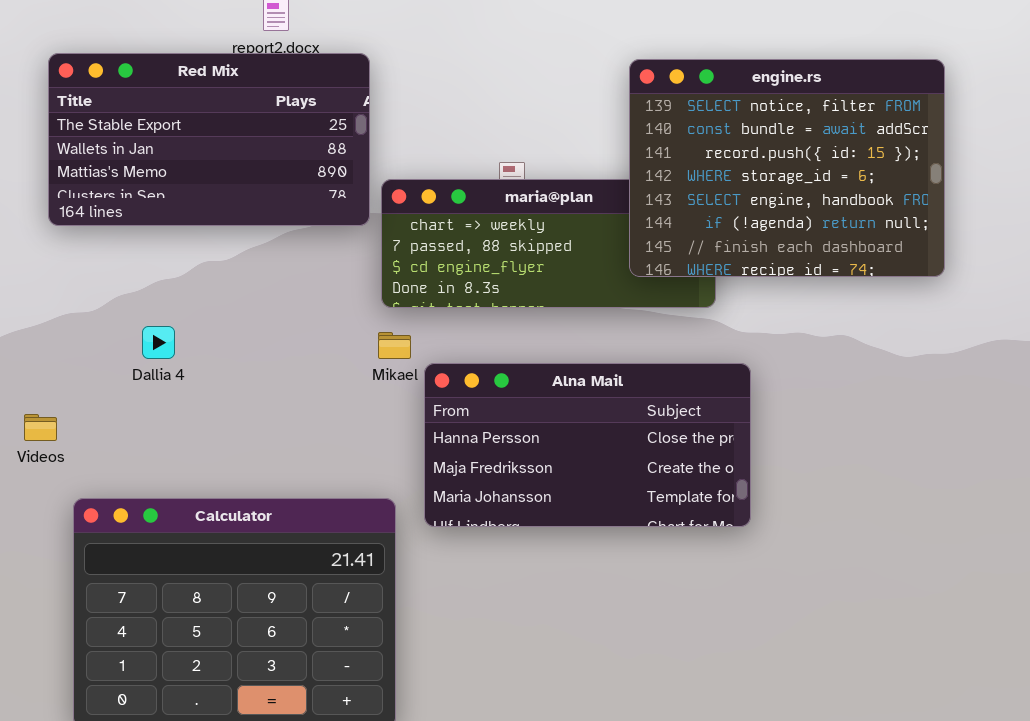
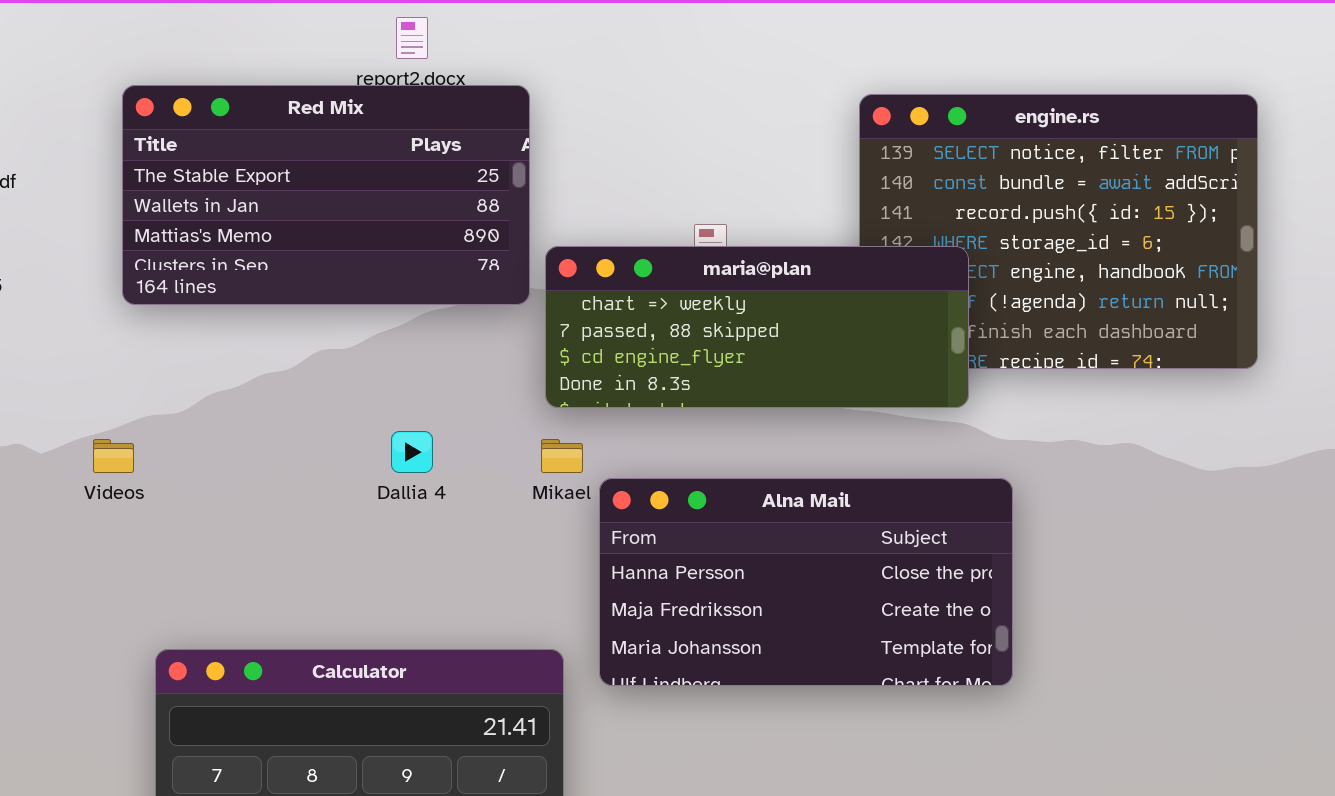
maria@plan: [381,179,716,308] -> [545,246,969,408], raised
Dallia 4: [142,326,175,359] -> [391,431,433,473], moved
Videos: [24,414,57,441] -> [93,439,134,473], moved

